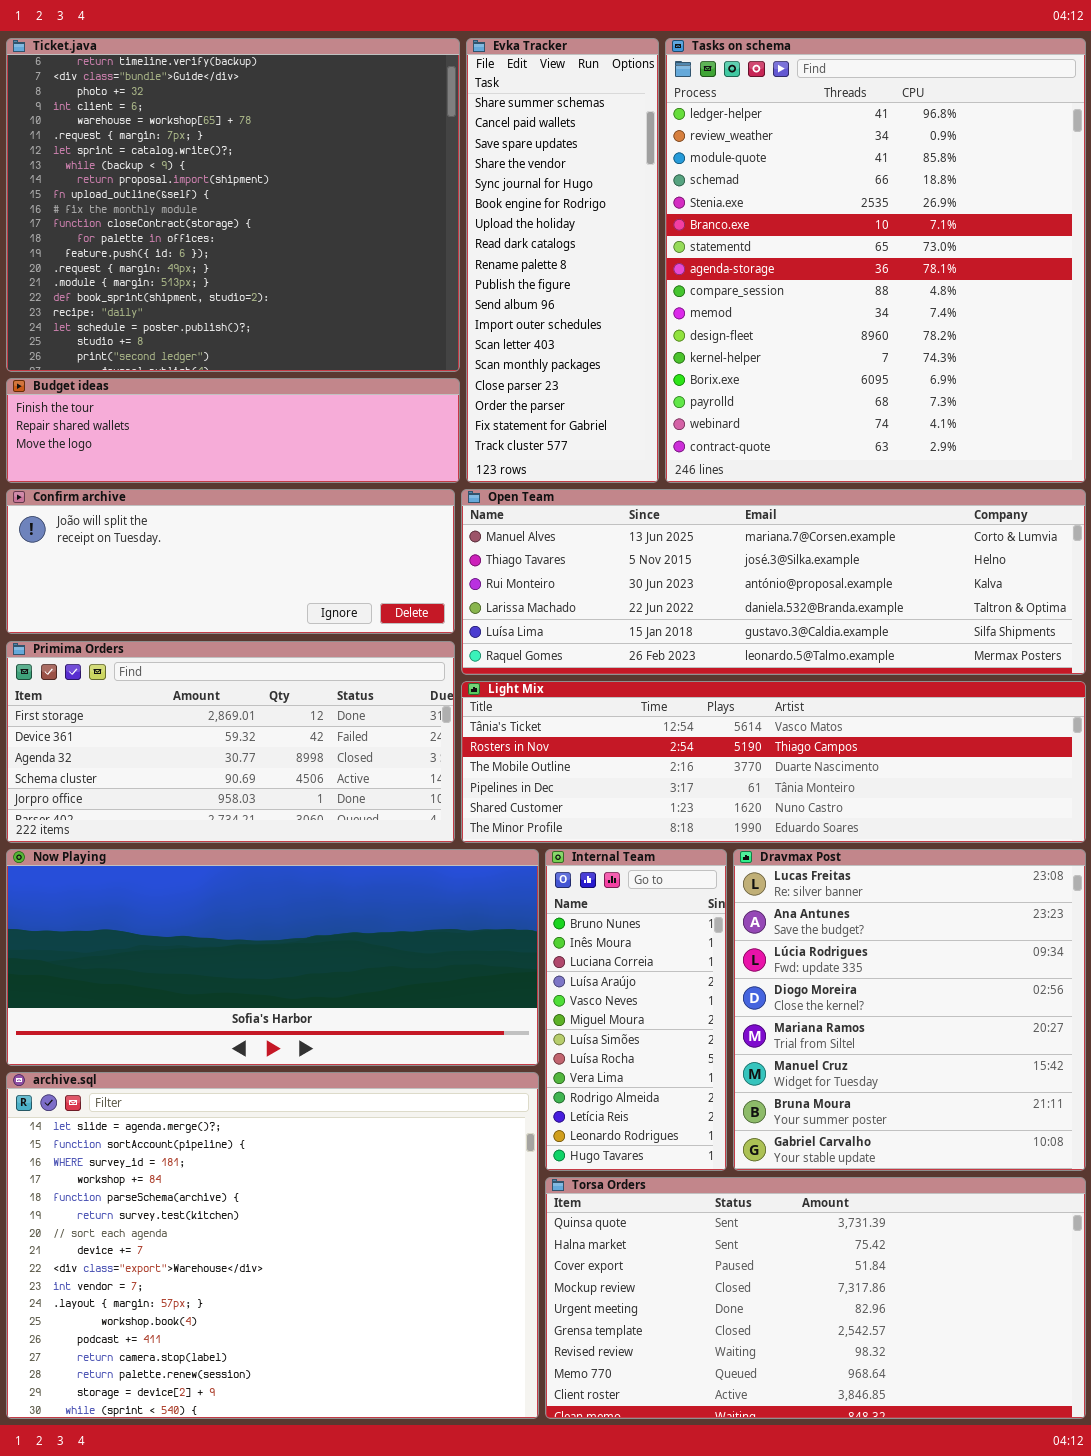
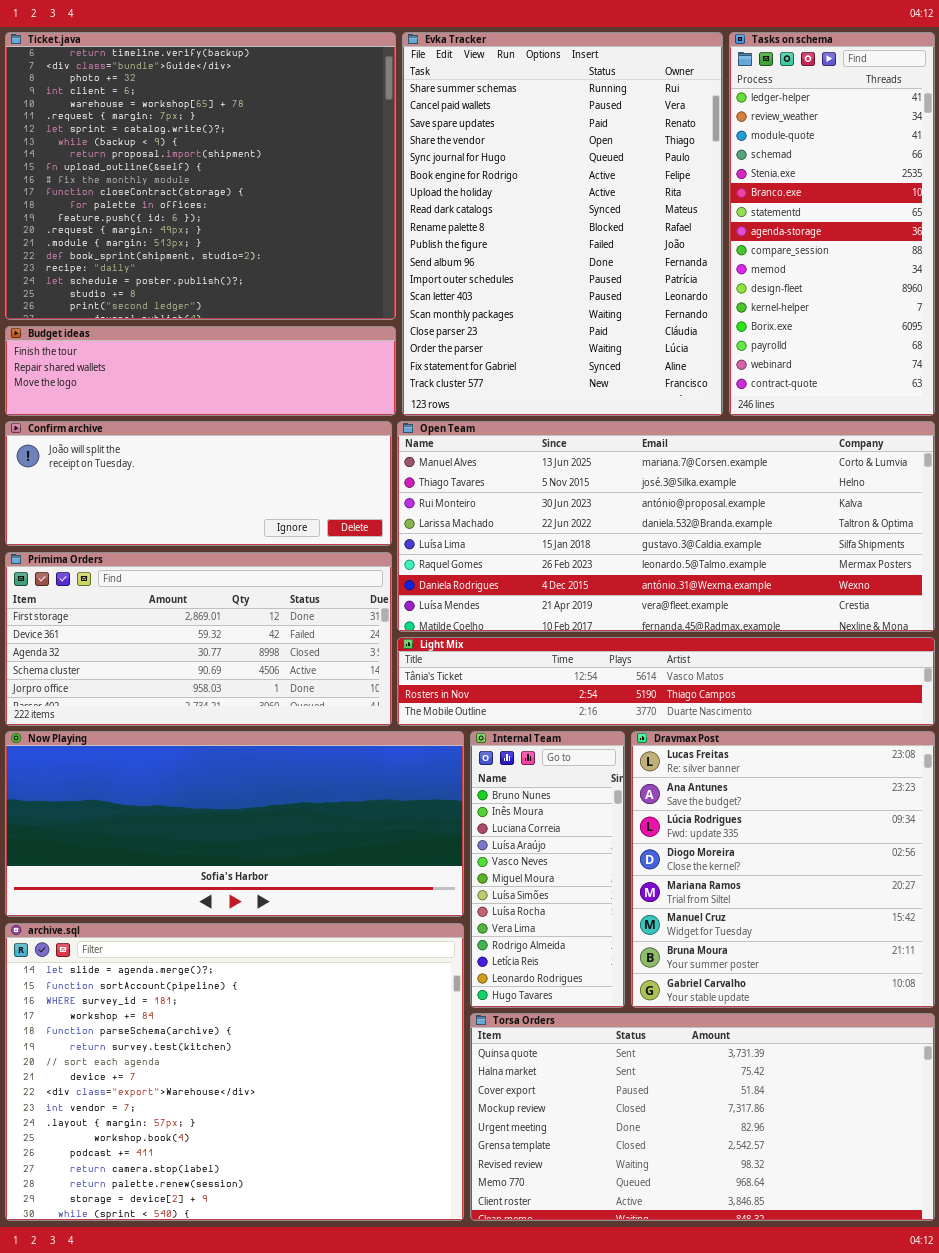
Evka Tracker: [466,38,659,483] -> [402,32,723,416], resized
Tasks on schema: [665,38,1086,483] -> [729,32,935,416], resized
Open Team: [461,489,1086,675] -> [397,421,935,632], resized
Light Mix: [461,681,1086,843] -> [397,637,935,726], resized

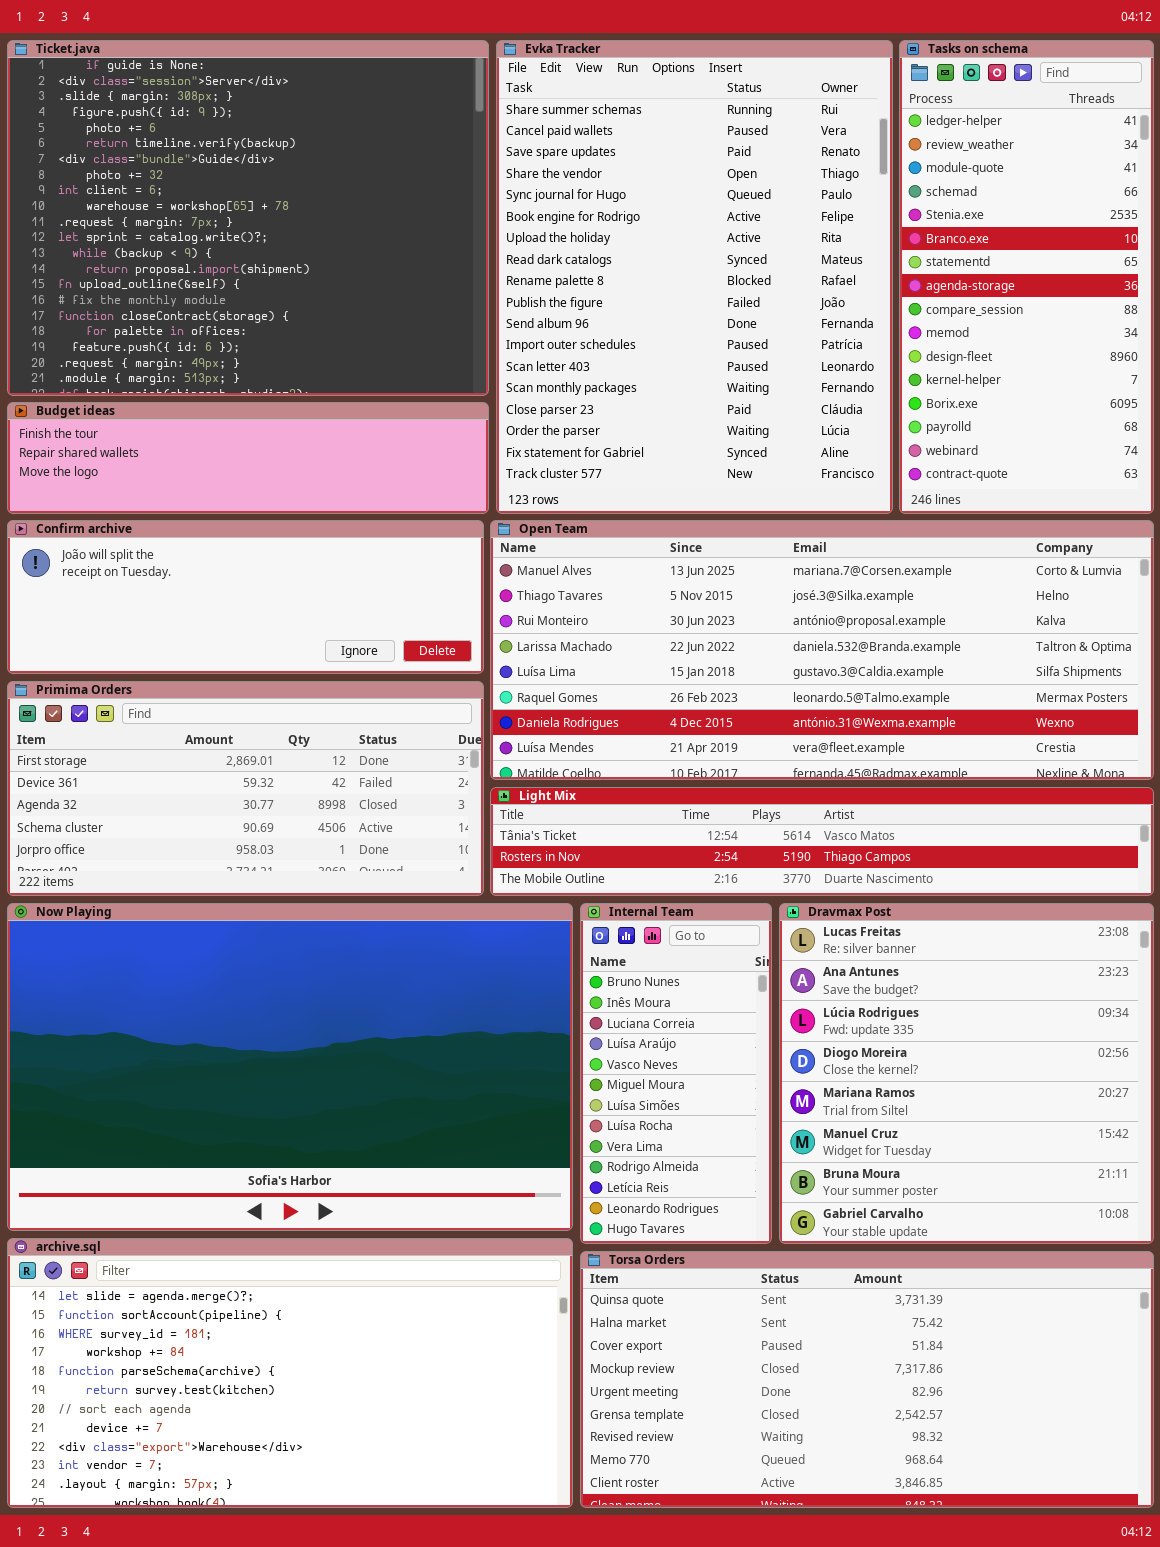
Ticket.java: [5,32,396,320] -> [7,40,489,396], scrolled up 5 rows
Now Playing: [5,731,464,917] -> [7,903,573,1231], resized
archive.sql: [5,923,464,1221] -> [7,1238,573,1508], resized

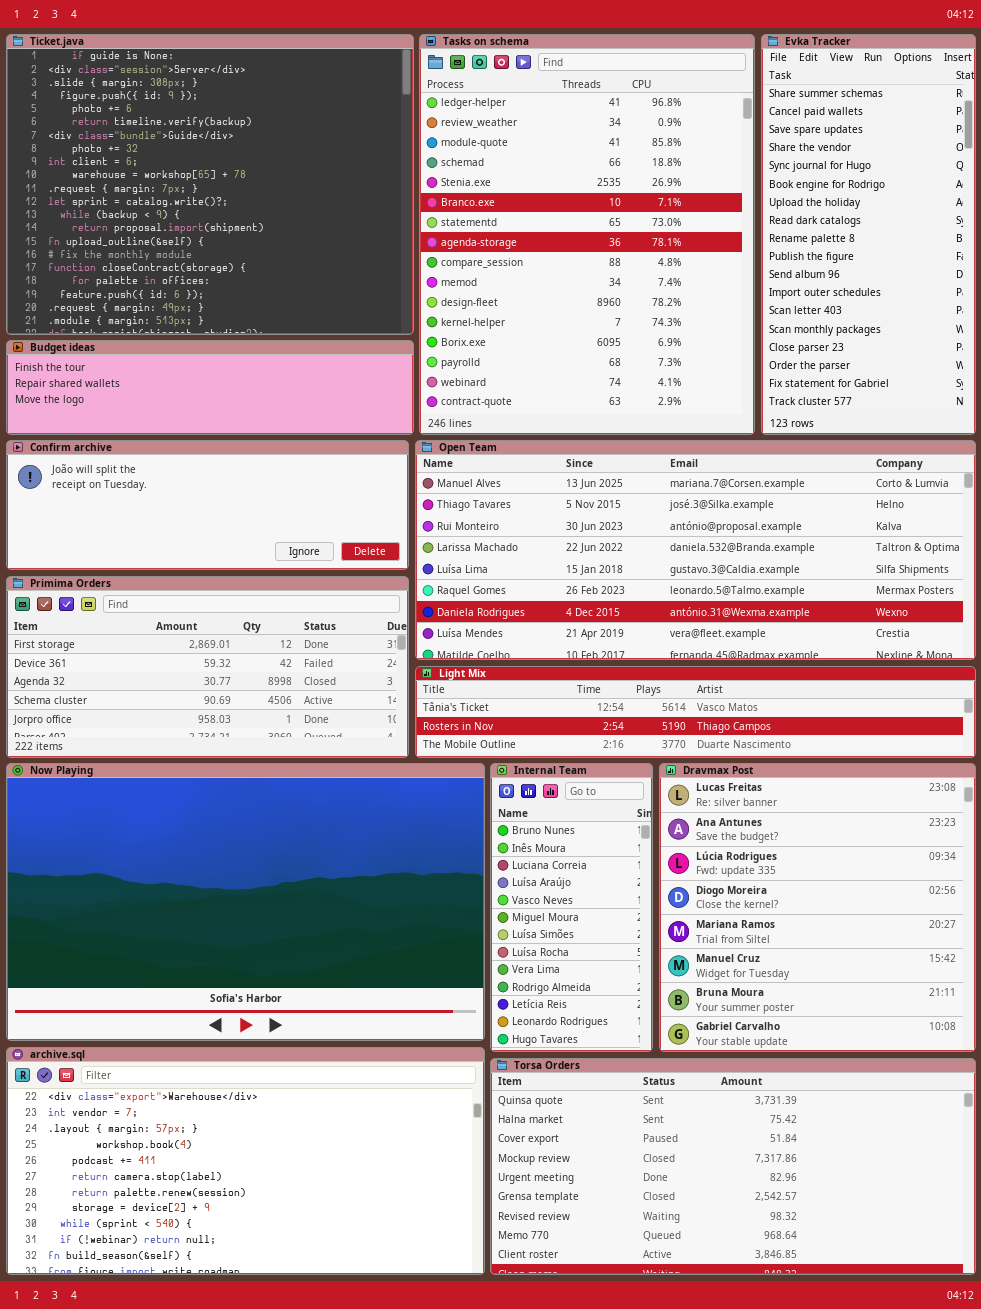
Evka Tracker: [496,40,893,514] -> [761,34,976,435], moved, resized
Tasks on schema: [899,40,1154,514] -> [419,34,755,435], moved, resized
archive.sql: [7,1238,573,1508] -> [6,1047,485,1275], scrolled down 8 rows

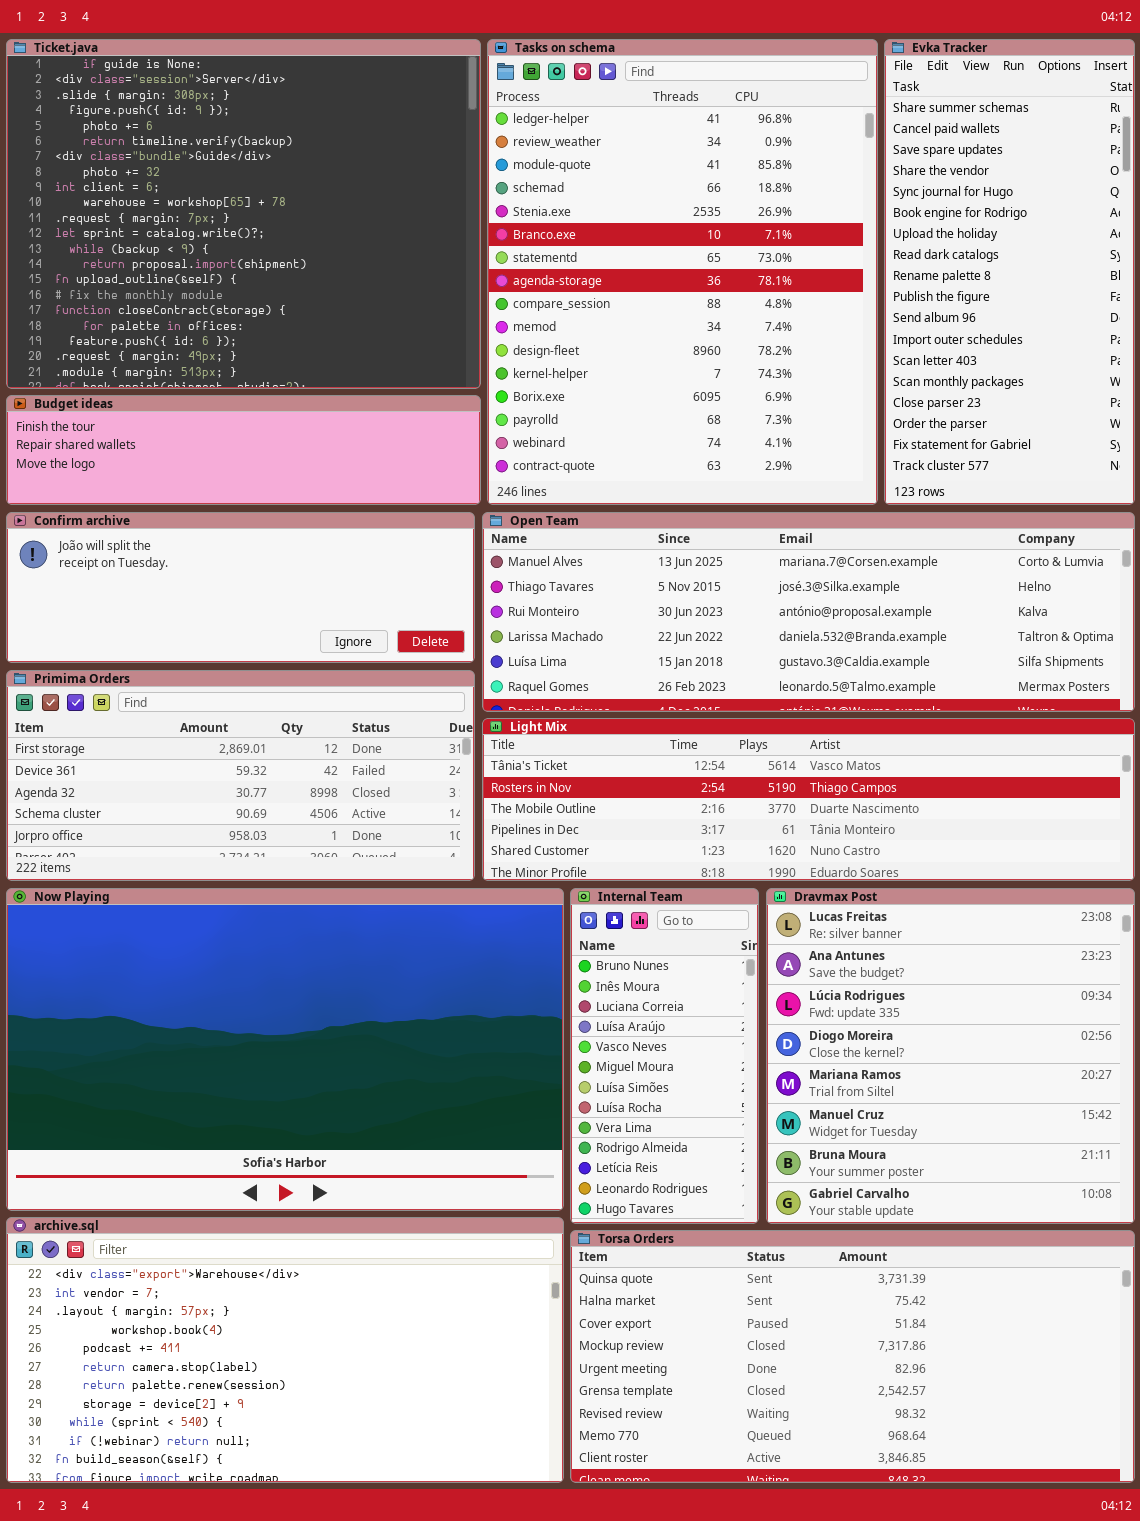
Open Team: [415,440,976,660] -> [482,512,1135,712], resized
Light Mix: [415,666,976,758] -> [482,718,1135,881], resized

